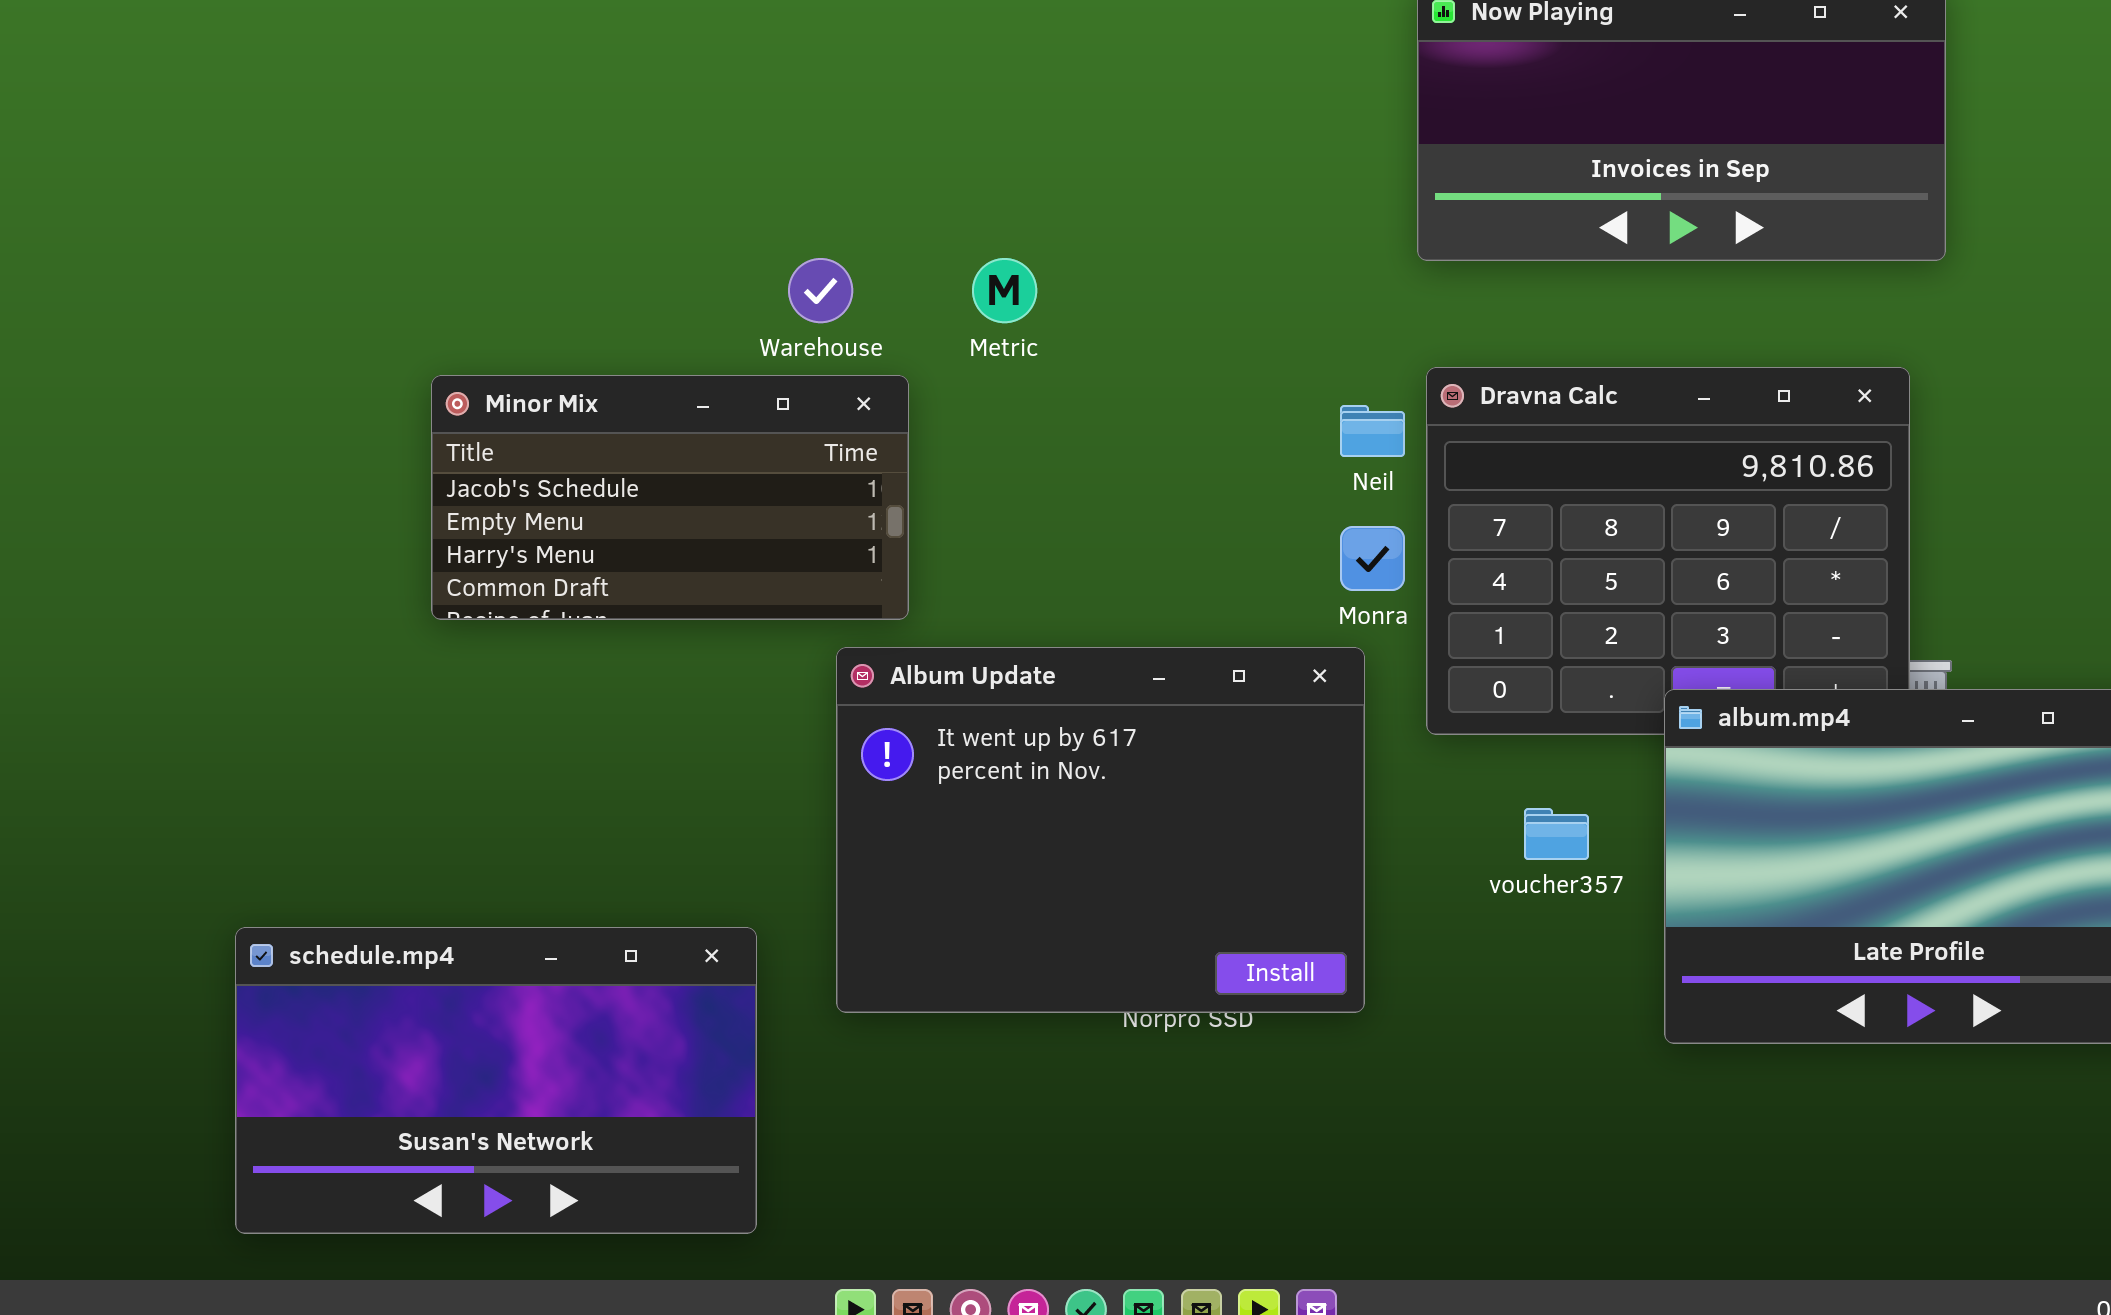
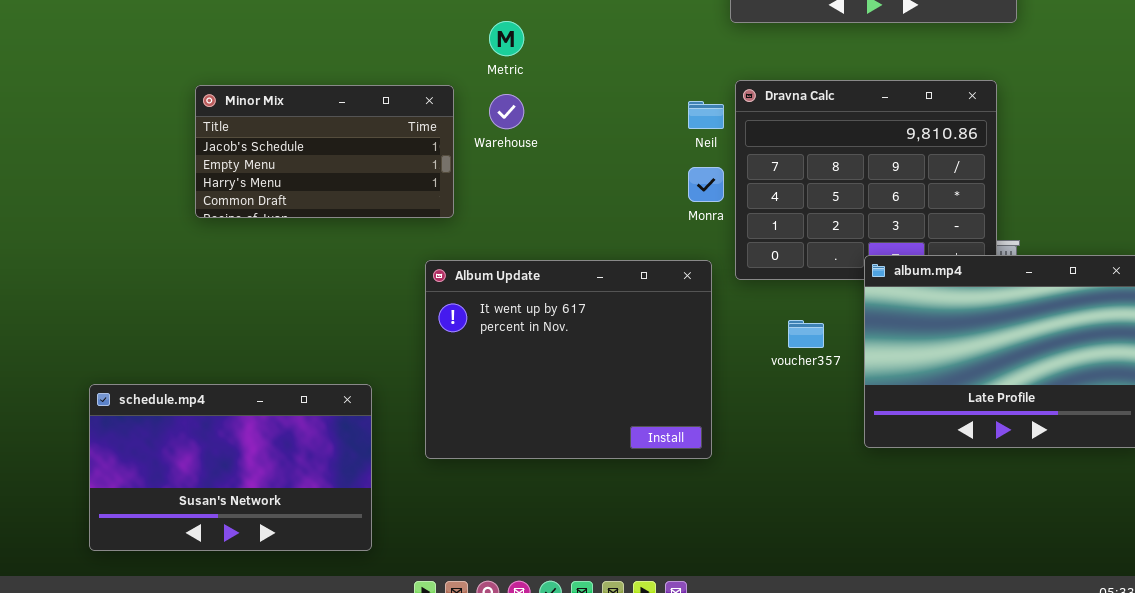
Warehouse: [788,258,853,323] -> [489,94,524,129], moved
Album Update: [836,647,1365,1013] -> [425,260,712,459], moved

